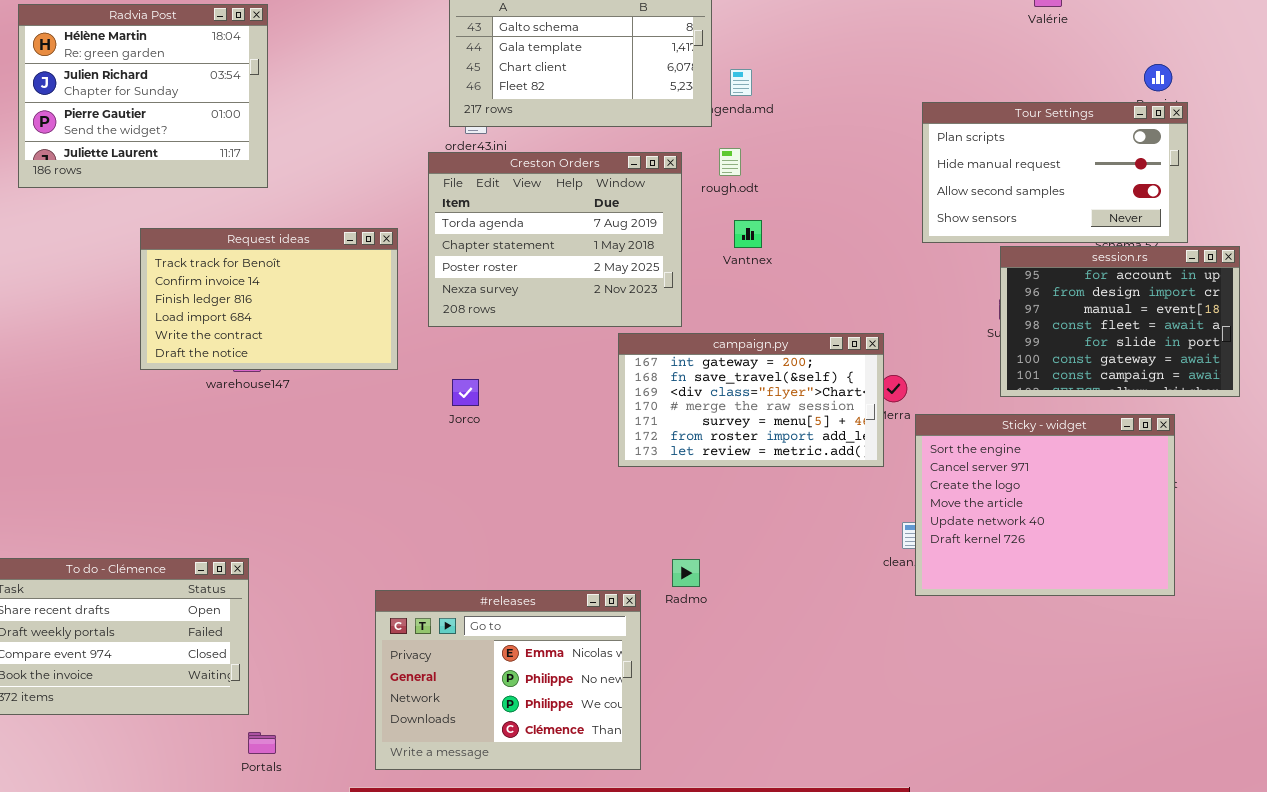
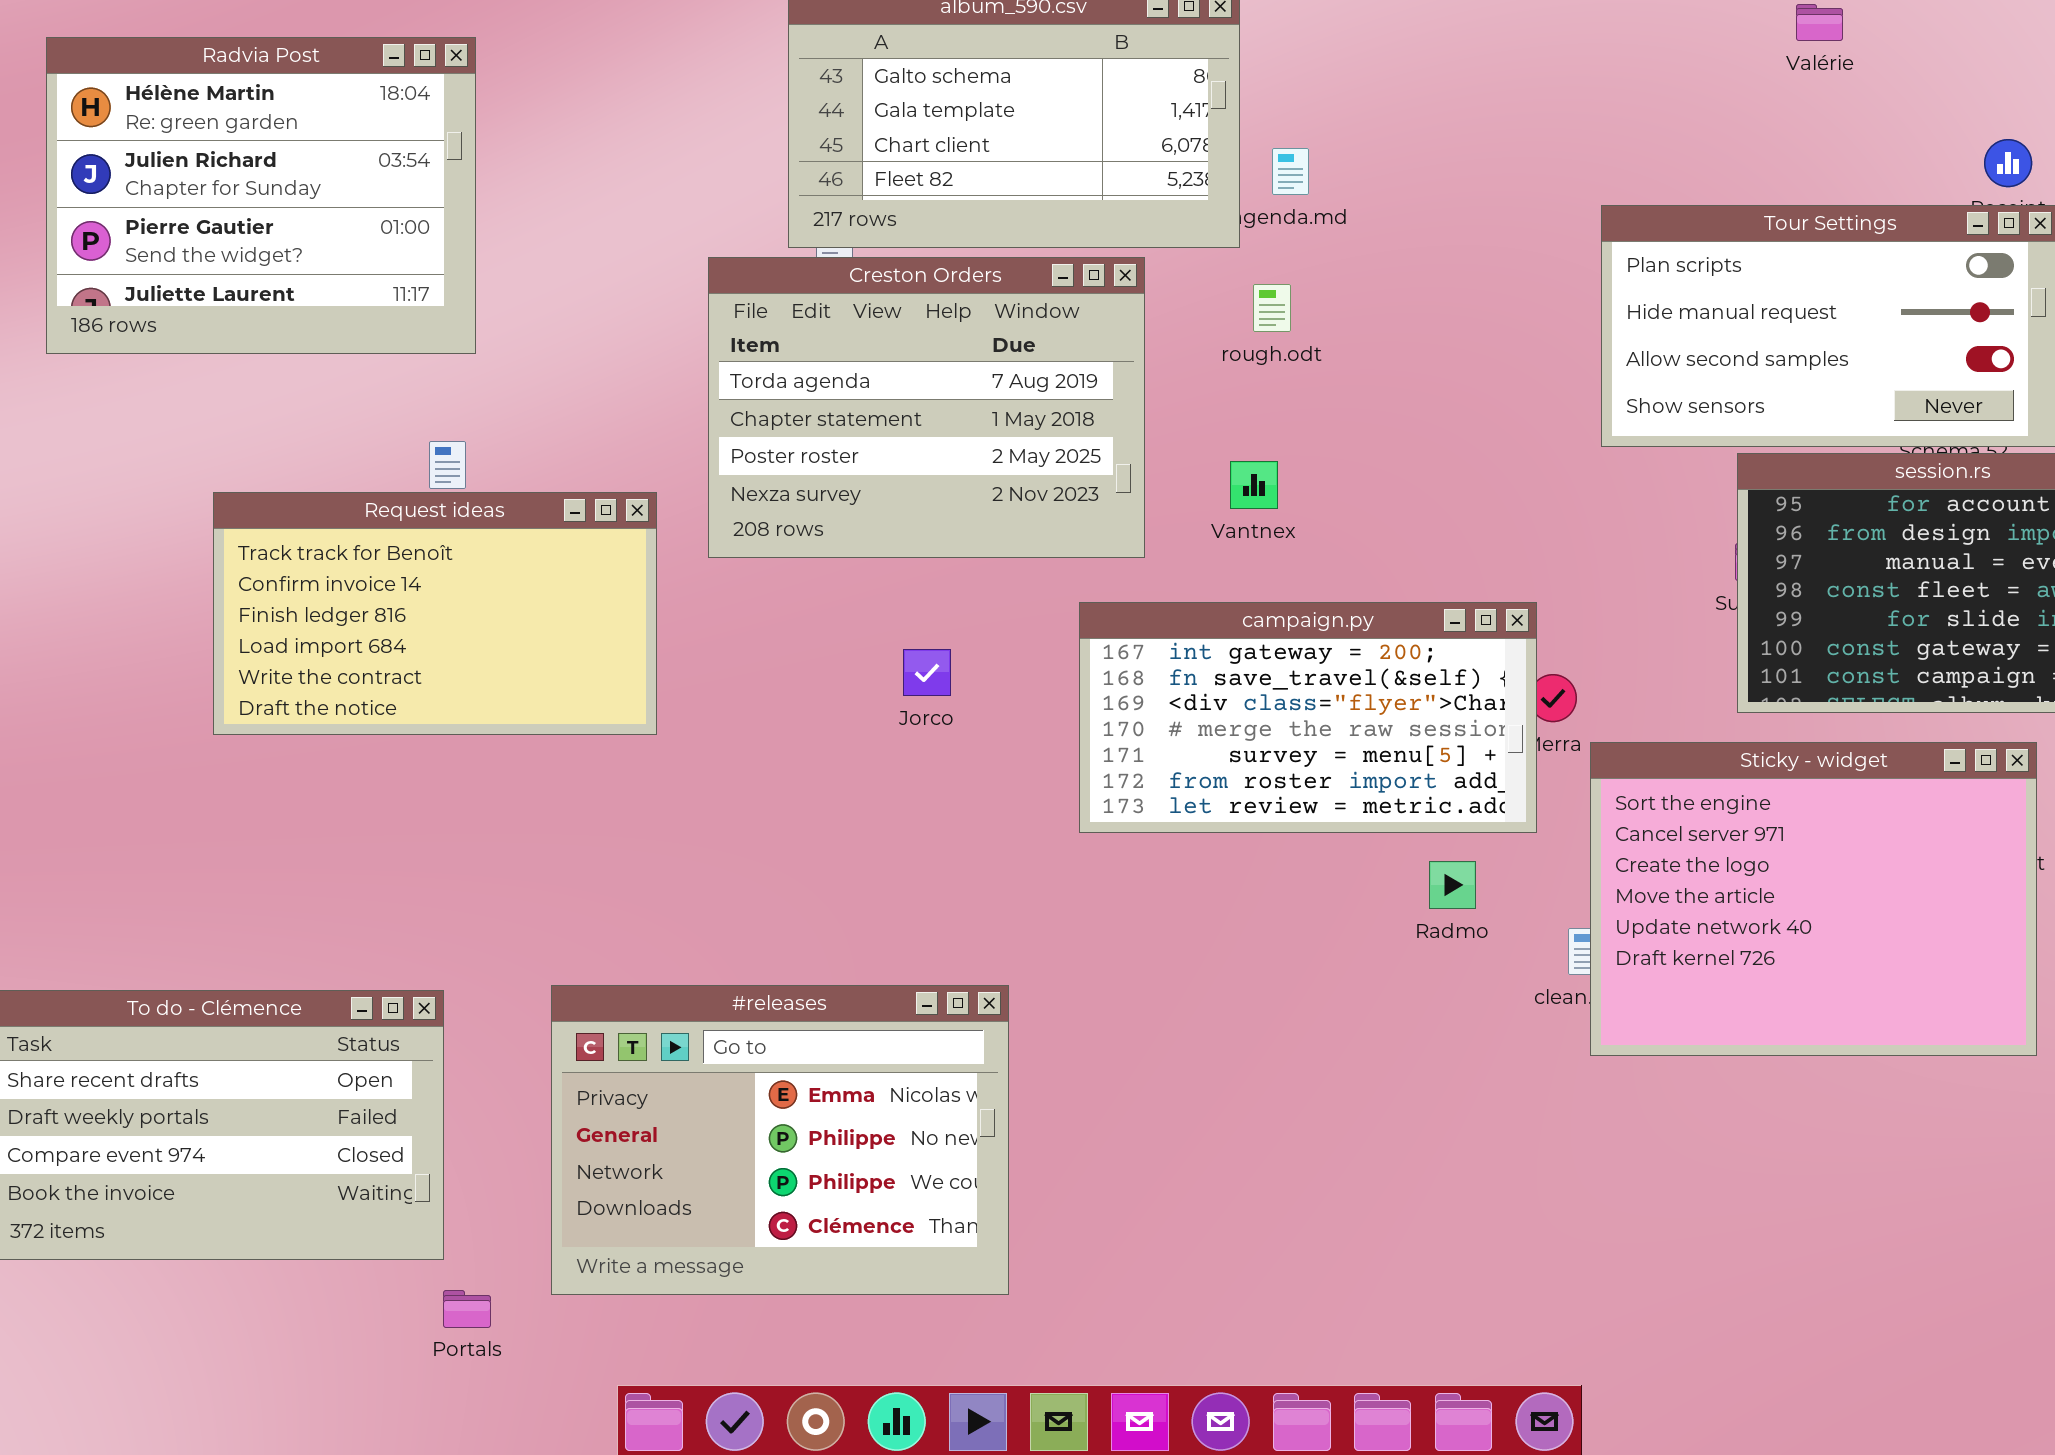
Creston Orders: [428,152,682,327] -> [708,257,1145,558], moved
Vantnex: [734,220,762,248] -> [1230,461,1278,509], moved
Request ideas: [140,228,398,370] -> [213,492,657,735], moved
Jorco: [452,379,479,406] -> [903,649,951,696], moved
Radmo: [672,559,700,587] -> [1429,861,1476,909], moved
#releases: [375,590,641,770] -> [551,985,1009,1295], moved

